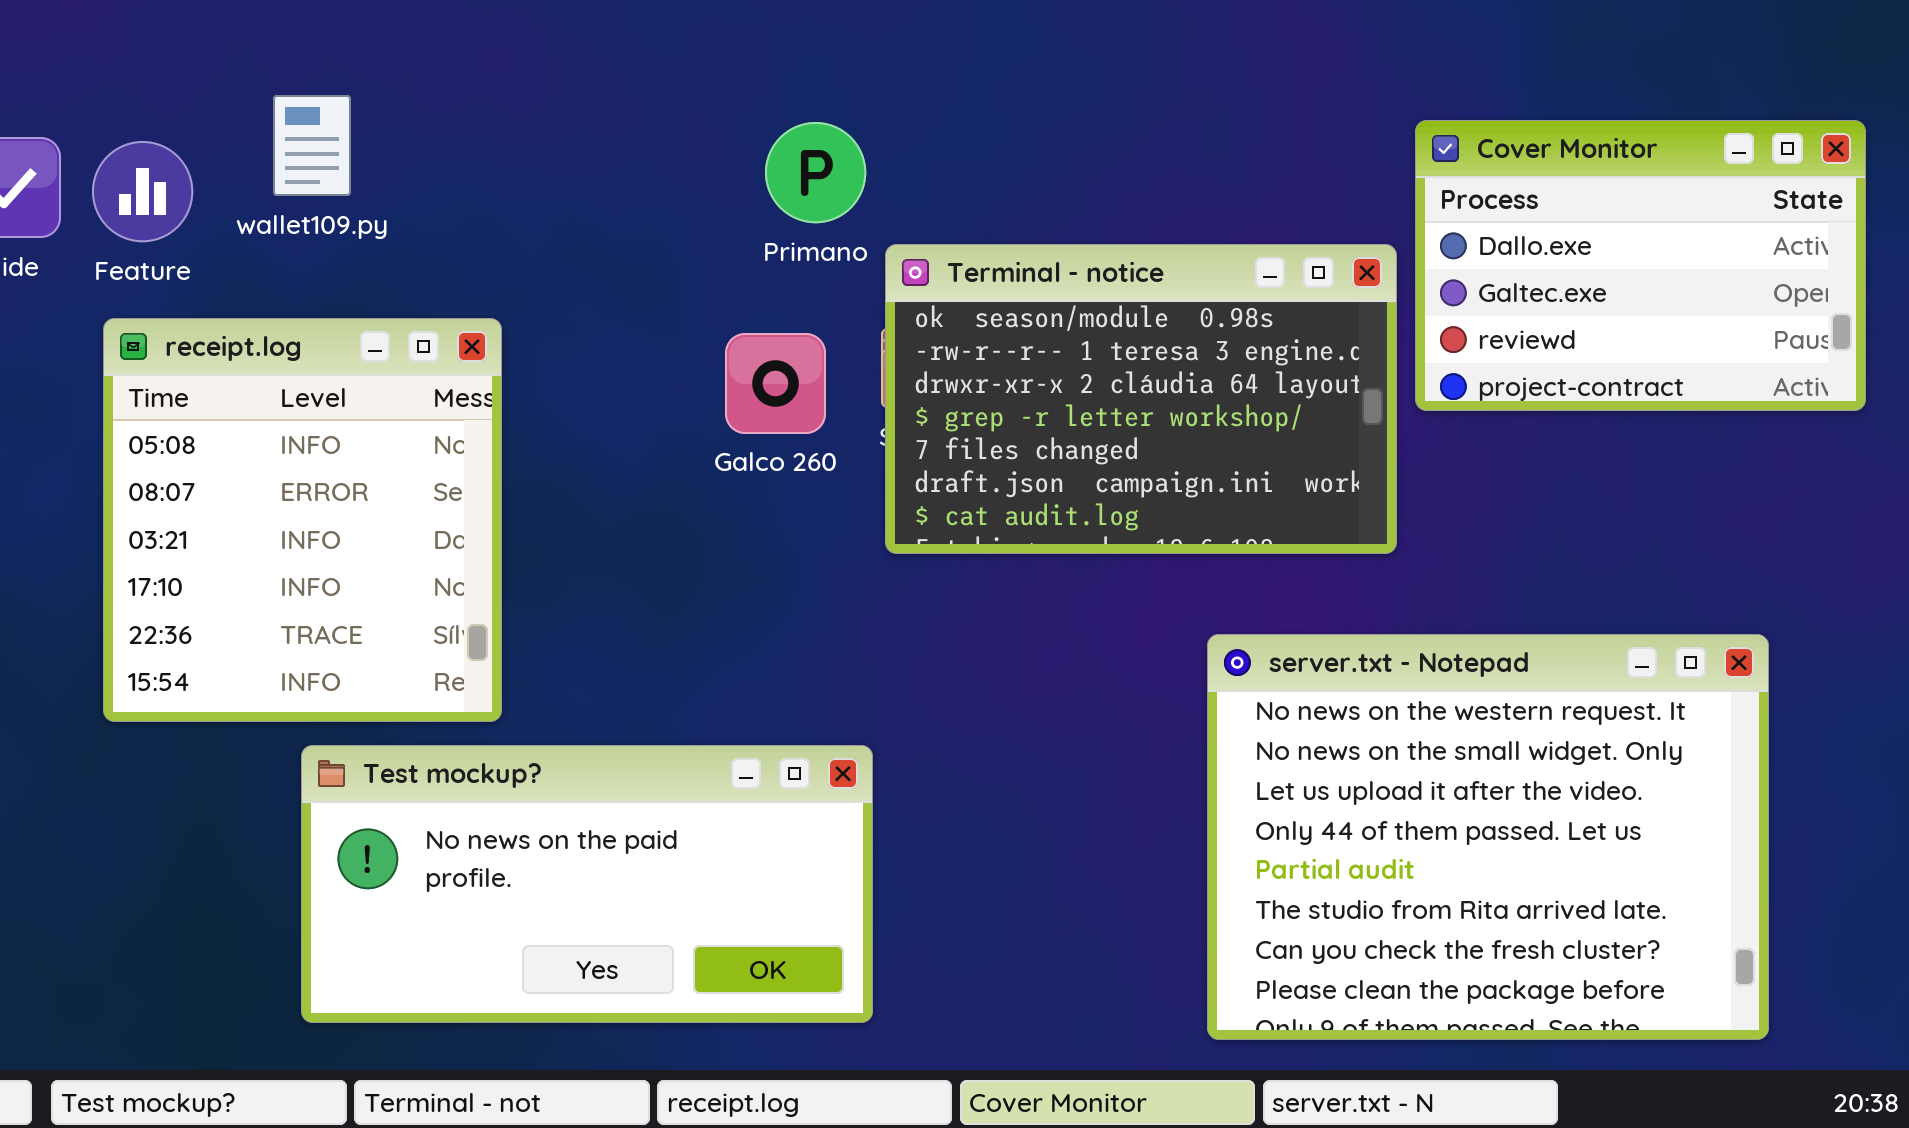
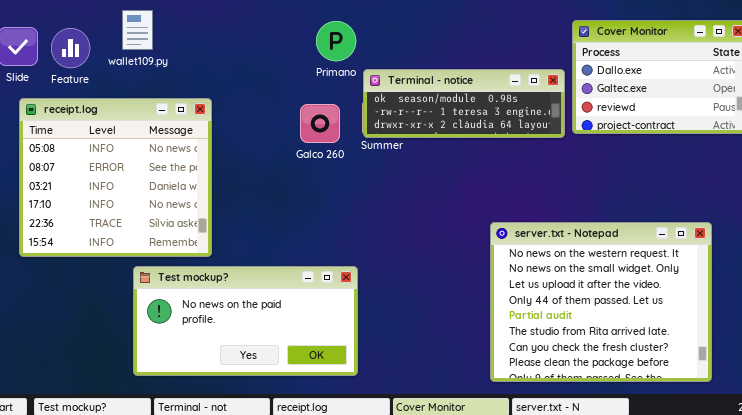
Terminal - notice: [885,244,1397,554] -> [363,69,565,138], resized
receipt.log: [103,318,502,722] -> [19,98,212,257], resized

